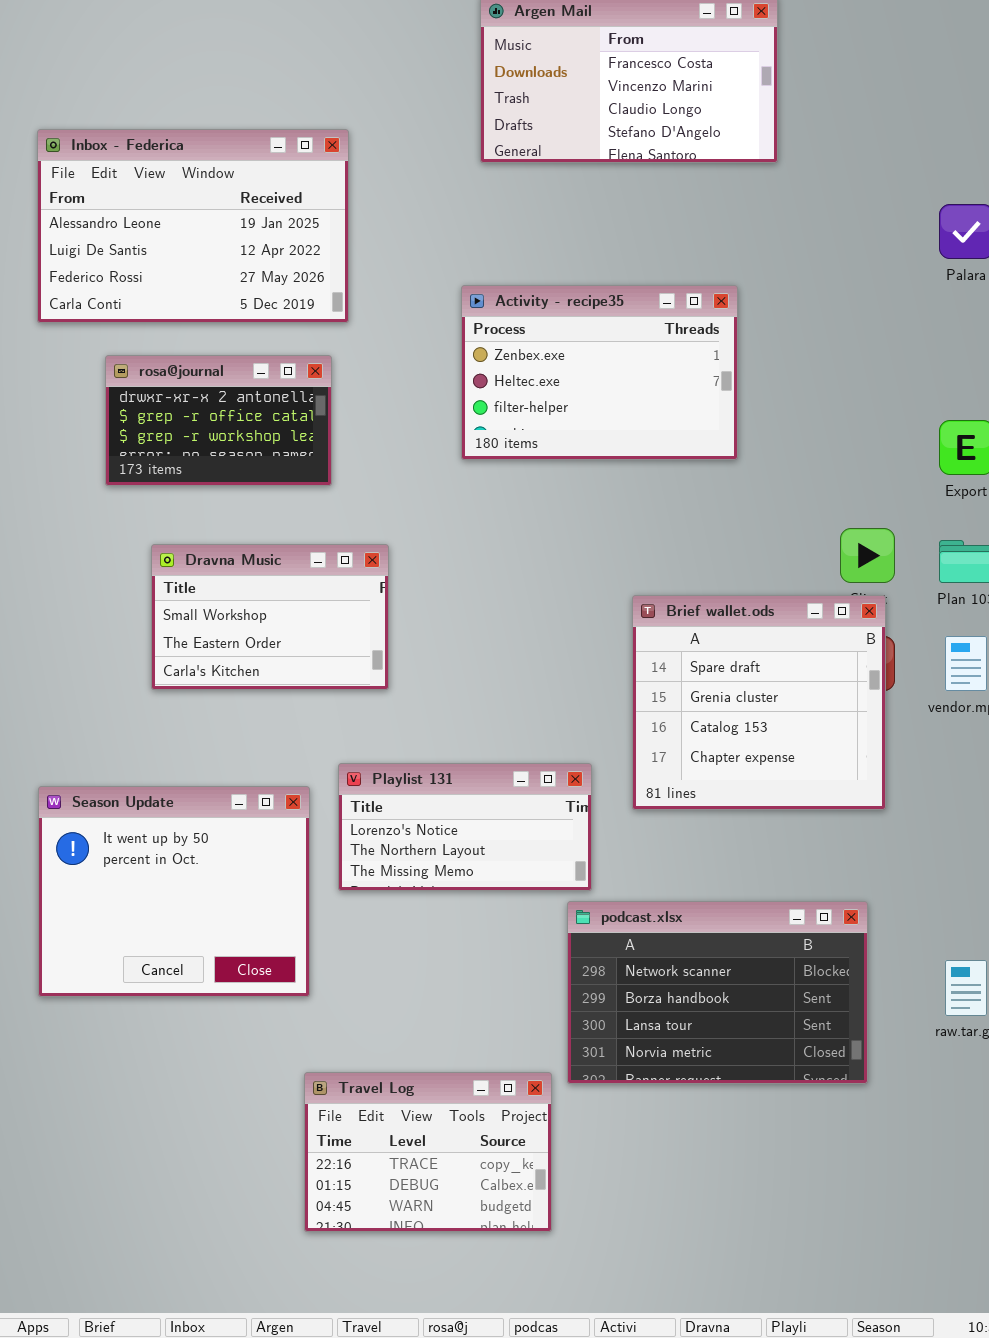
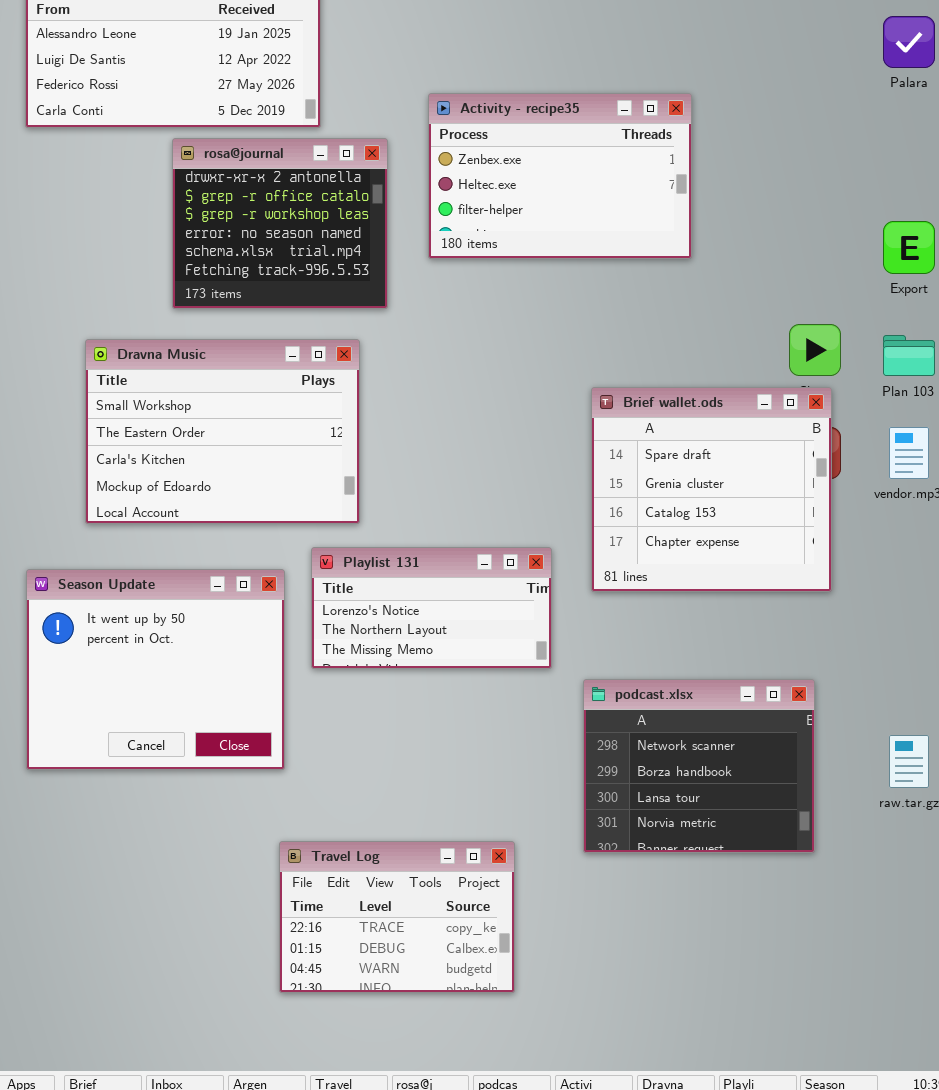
rosa@journal: [105,355,332,486] -> [172,138,388,309], moved, resized
Dravna Music: [151,544,389,690] -> [85,339,360,524], resized
podcast.xlsx: [567,901,868,1084] -> [583,679,815,853], resized

